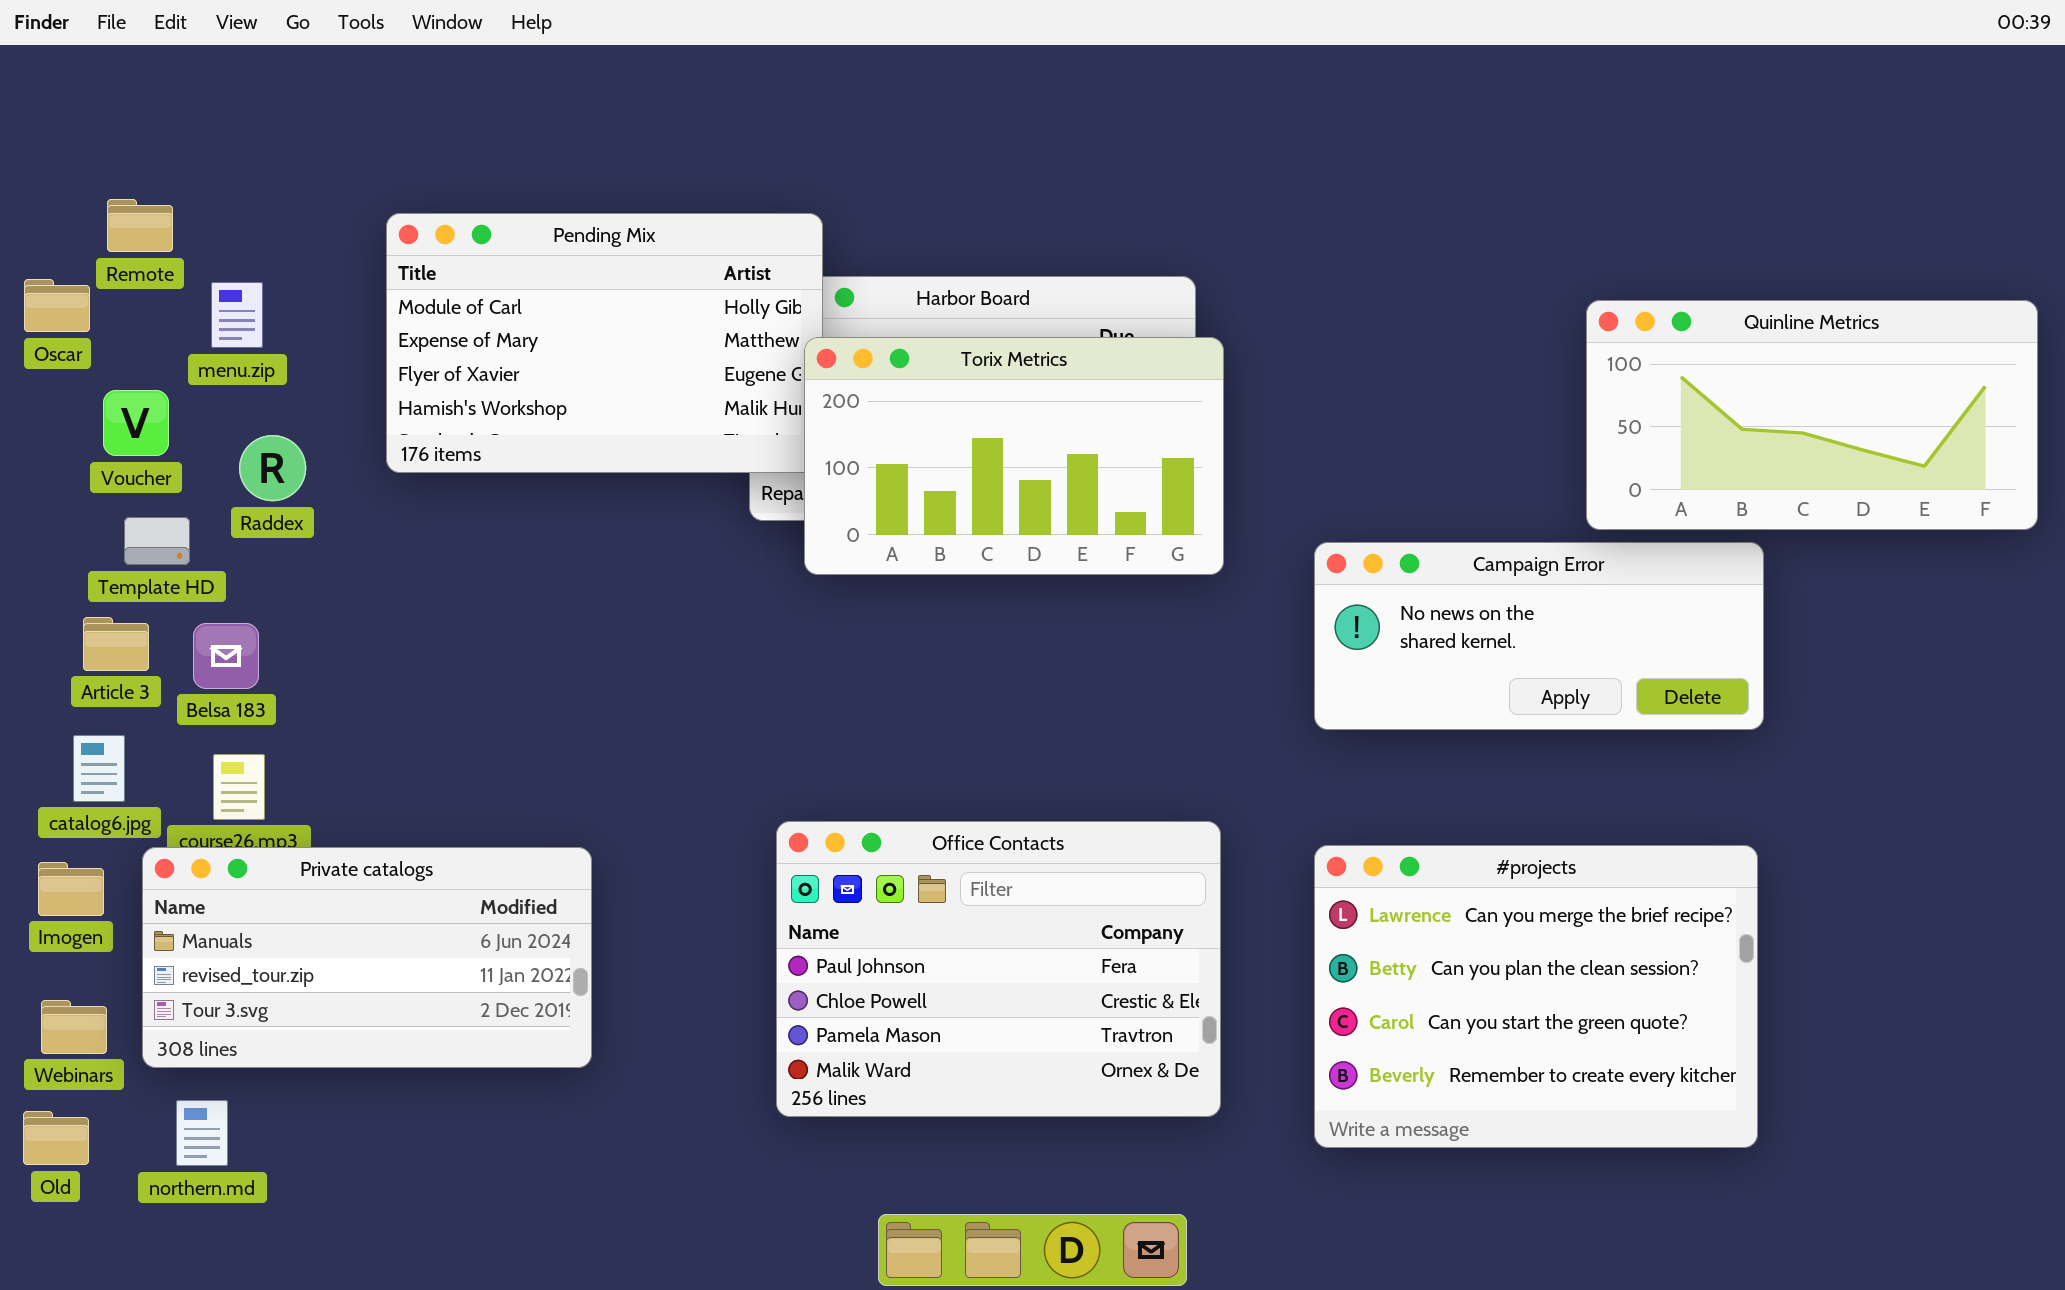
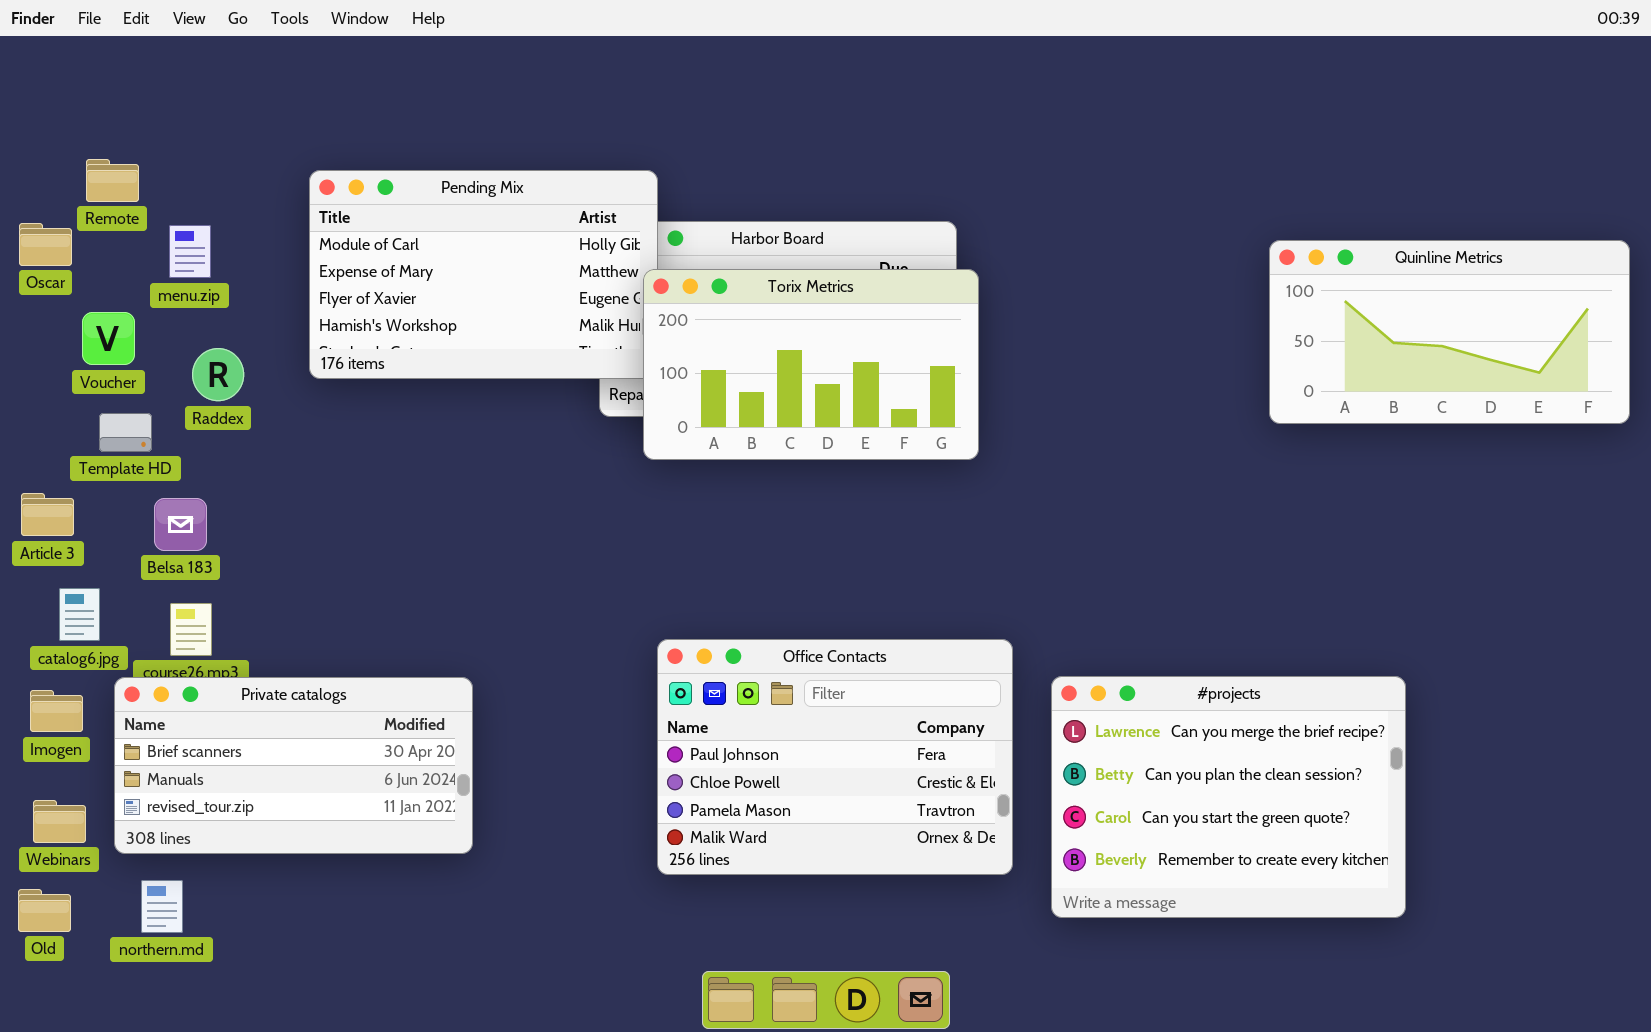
Campaign Error: [1314,542,1764,730] -> none, closed
Article 3: [83,617,149,671] -> [21,493,74,536], moved
Office Contacts: [776,821,1221,1117] -> [657,639,1013,875], moved
Private catalogs: [142,847,592,1068] -> [114,677,473,854], scrolled up 1 row

